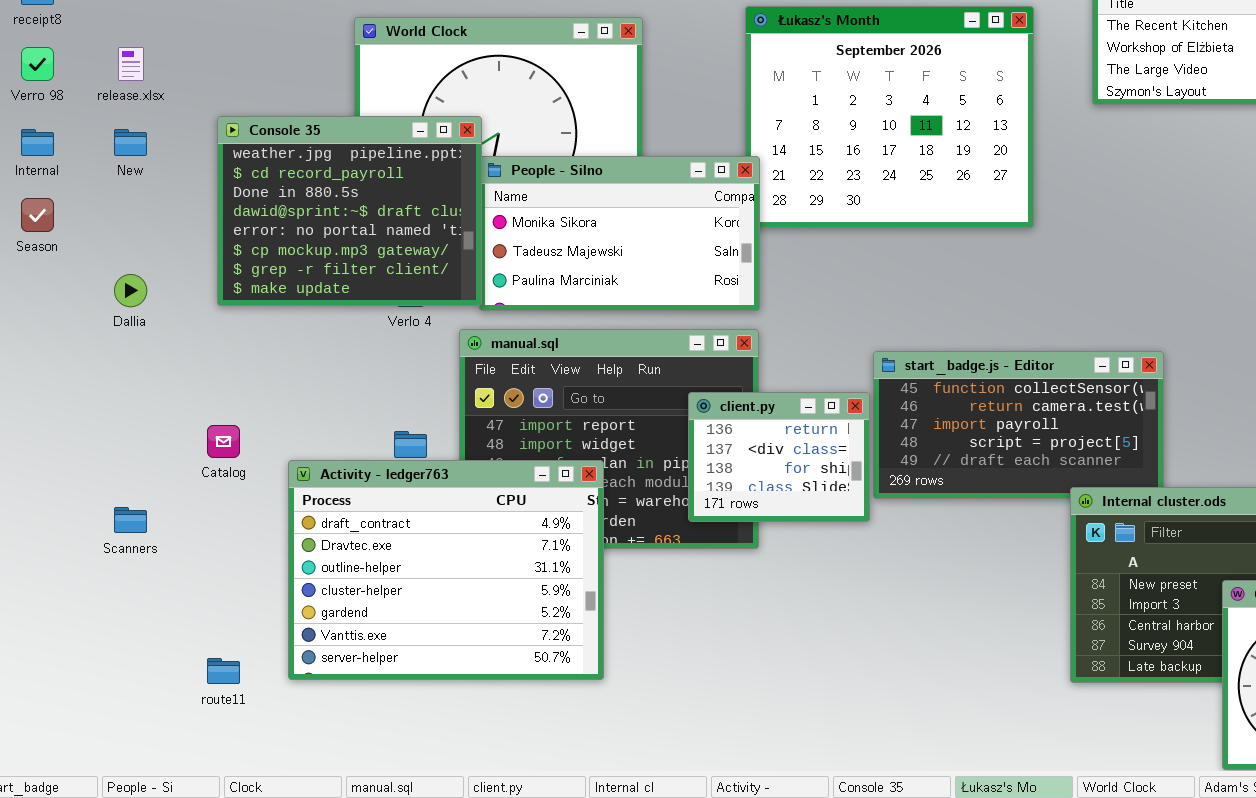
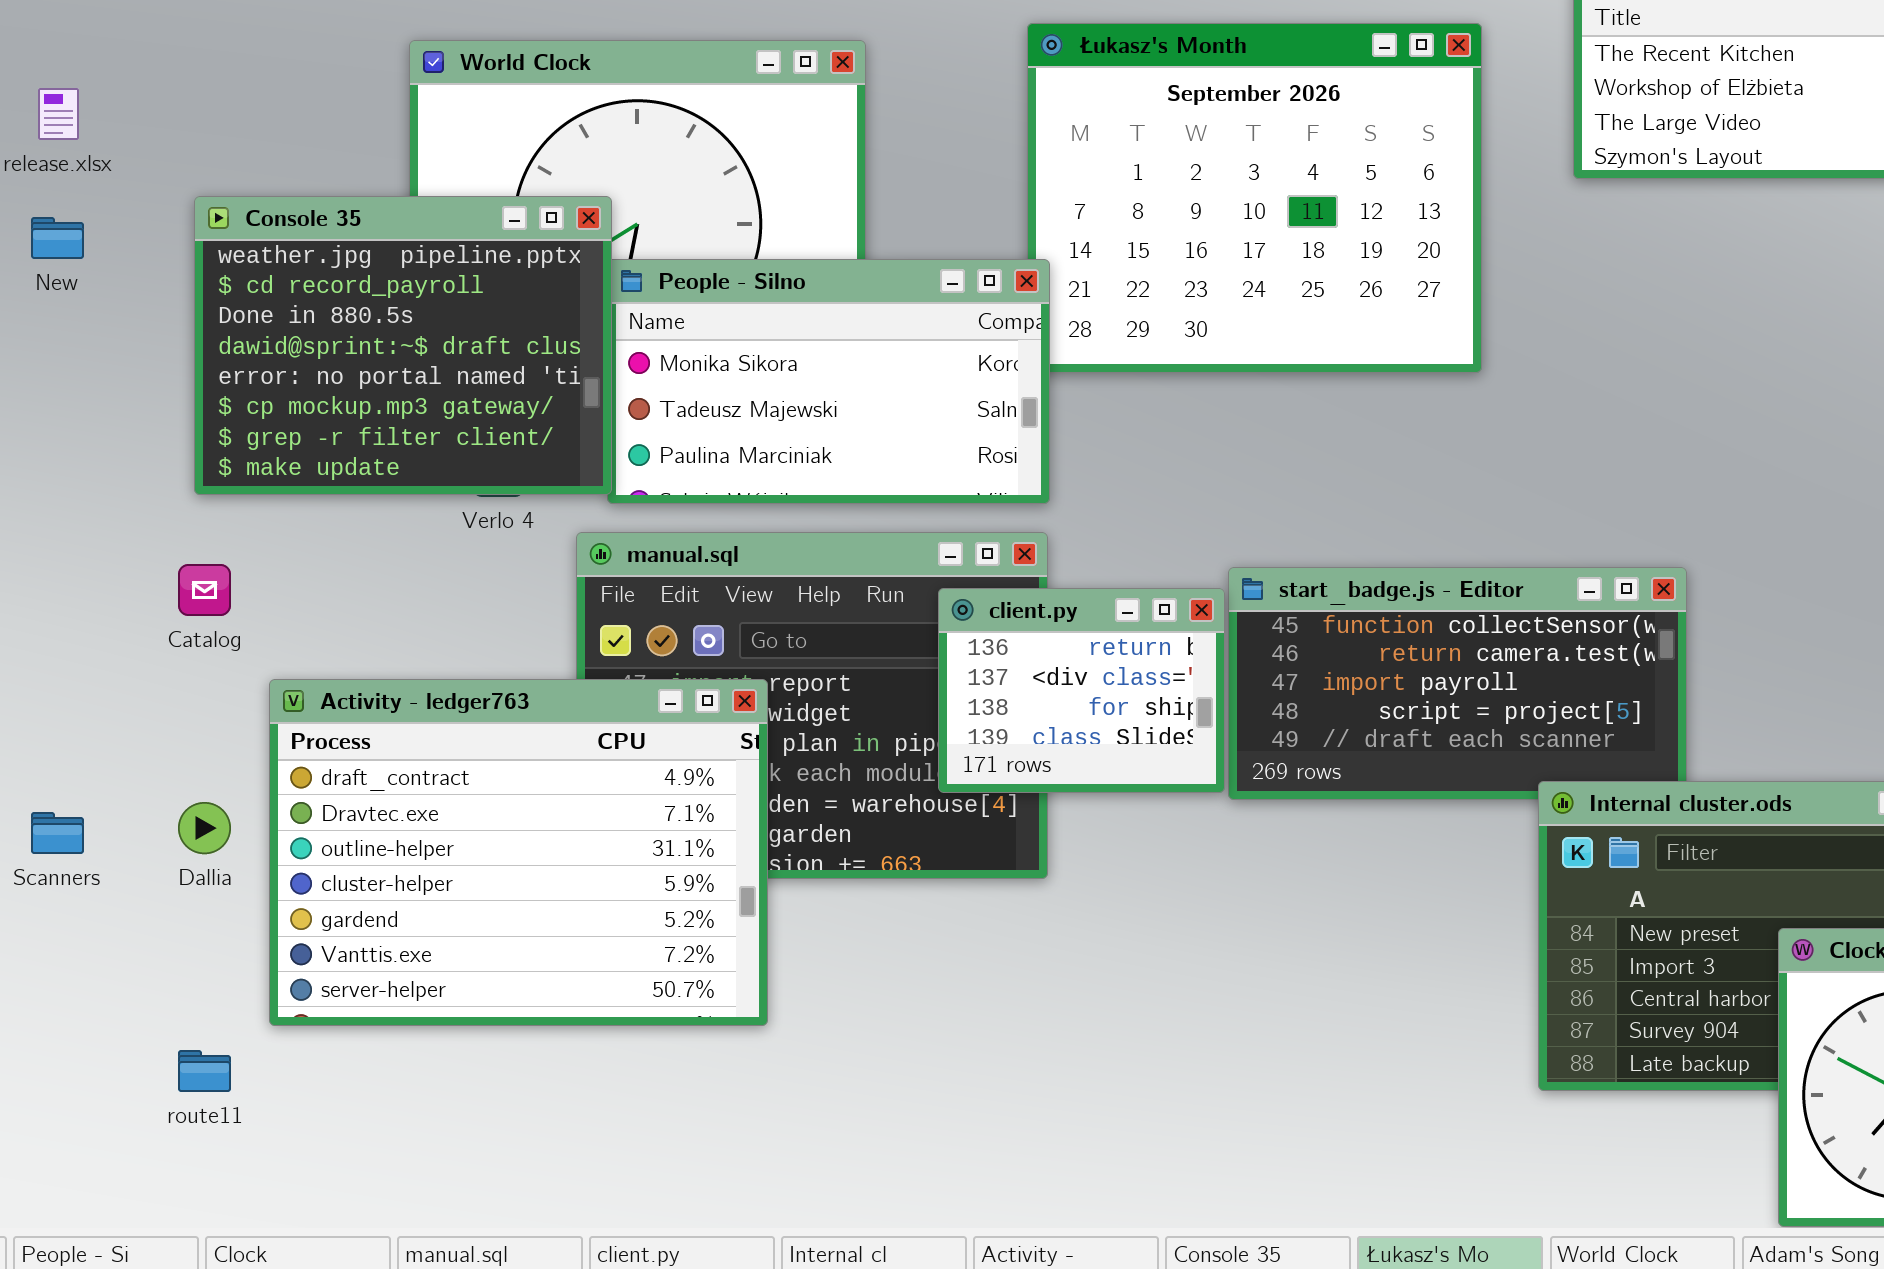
Dallia: [114,274,147,307] -> [178,802,231,854], moved
client.py: [688,392,870,522] -> [938,588,1225,793], moved
Catalog: [207,425,240,458] -> [178,564,231,616], moved
Activity - ledger763: [288,460,604,680] -> [269,679,768,1026], moved

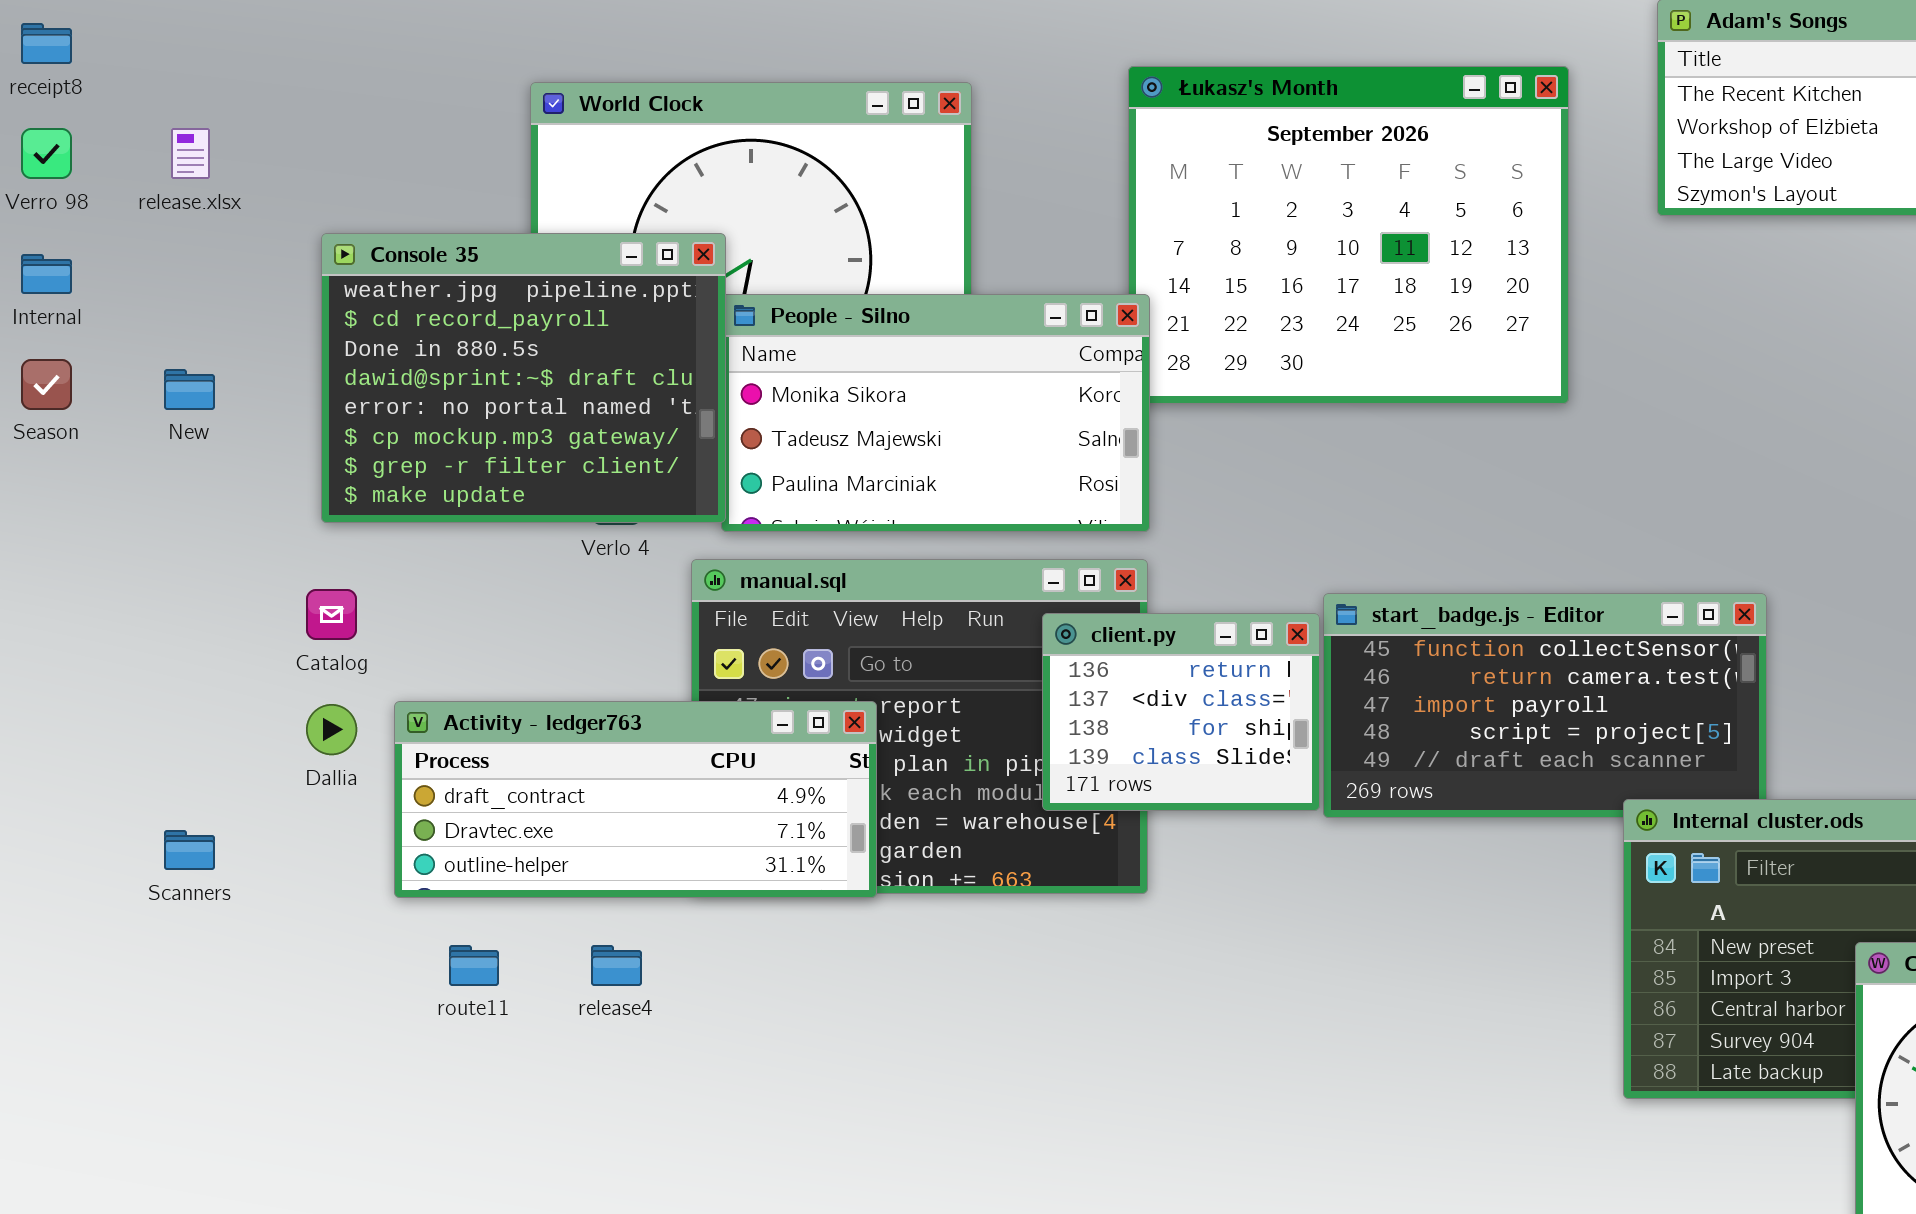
New: [31,217,84,259] -> [164,369,215,410], moved
Activity - ledger763: [269,679,768,1026] -> [394,701,877,898], resized
Dallia: [178,802,231,854] -> [306,704,357,755], moved
route11: [178,1050,231,1092] -> [449,945,499,986], moved

